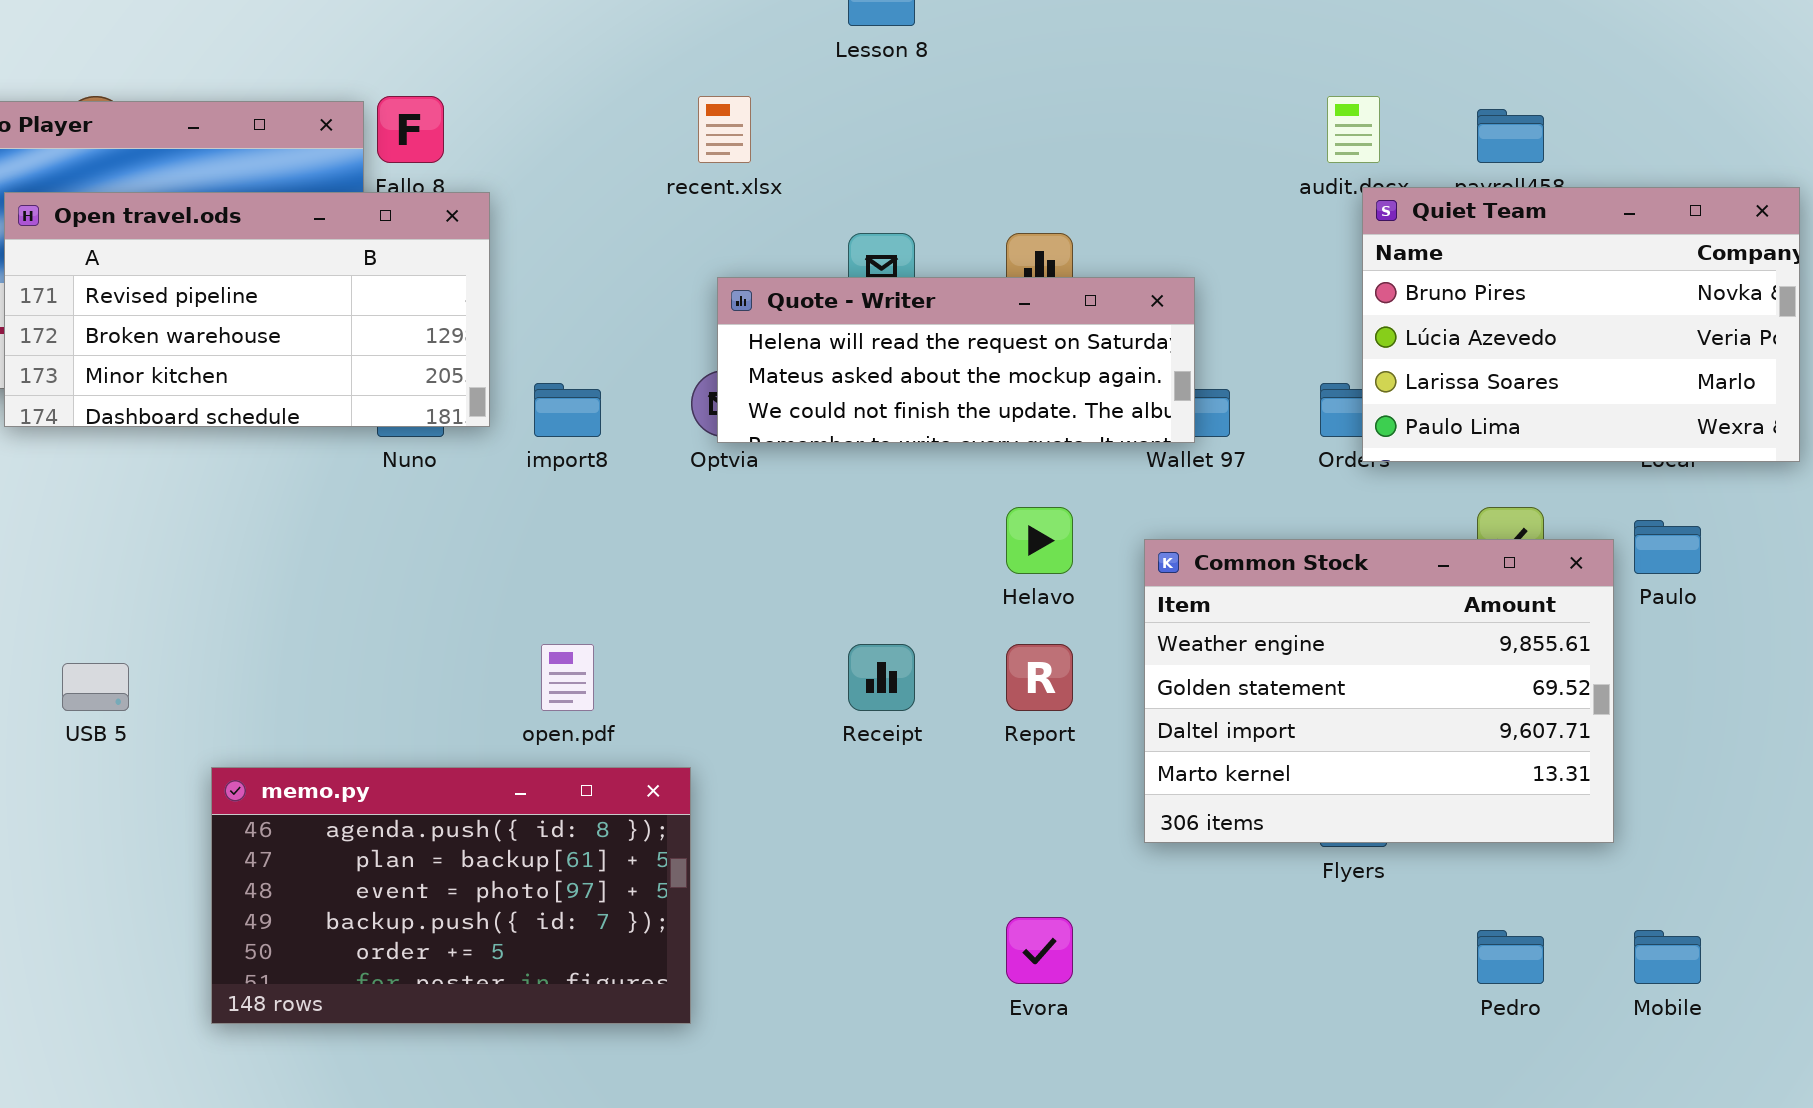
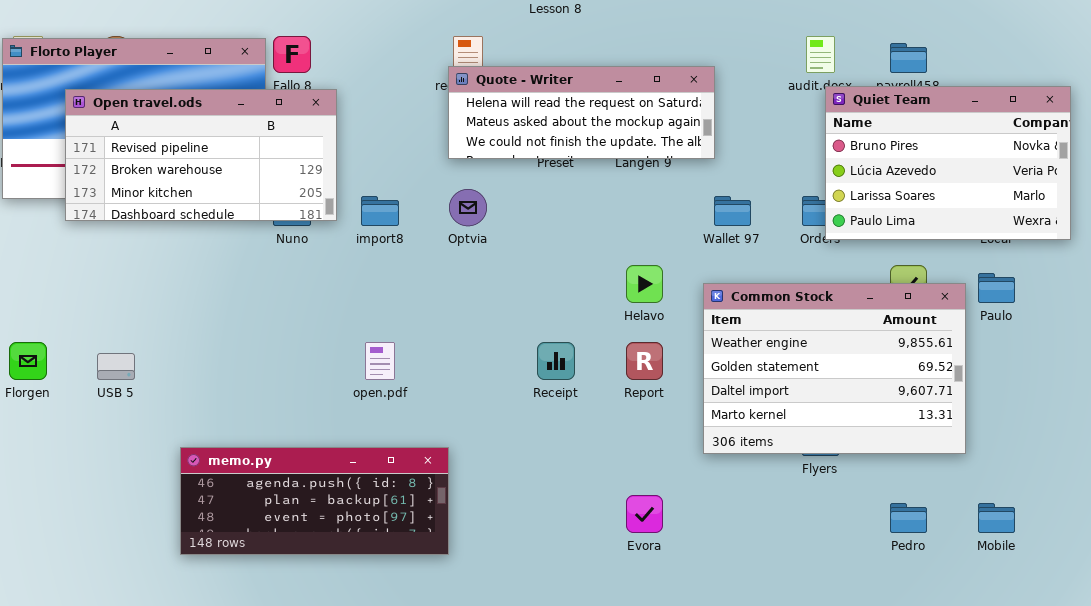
Quote - Writer: [717,277,1195,443] -> [448,66,715,159], moved
memo.py: [211,767,691,1024] -> [180,447,449,555], resized

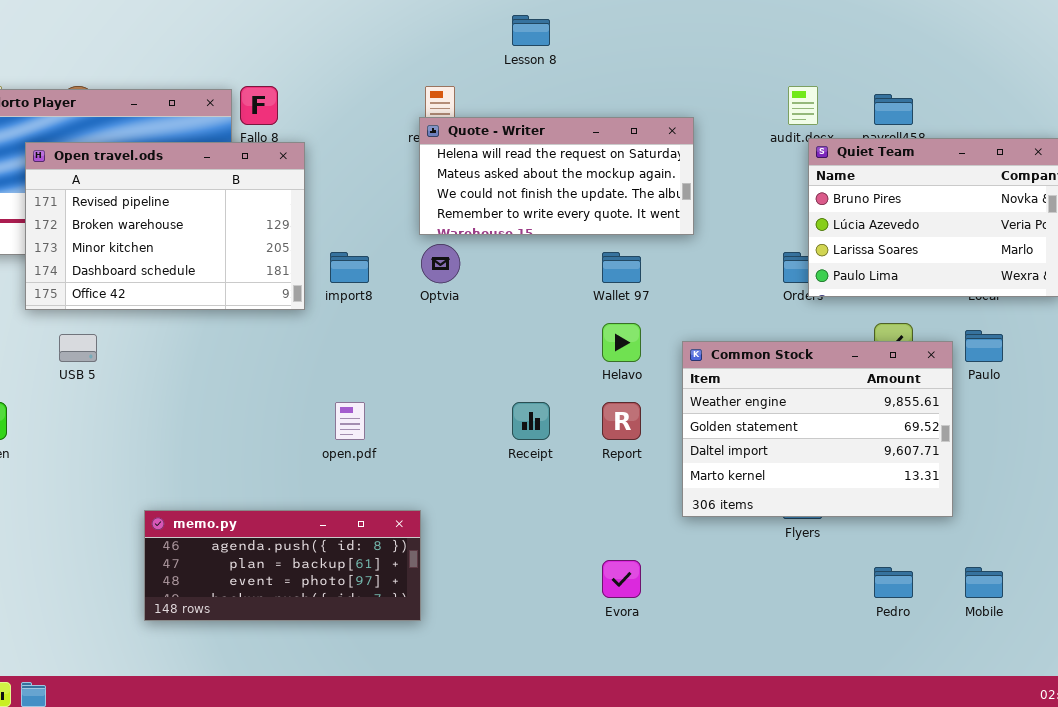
Quote - Writer: [448,66,715,159] -> [419,117,694,235], resized
Open travel.ods: [65,89,337,221] -> [25,142,305,310], resized
Wallet 97: [714,196,751,226] -> [602,252,641,283], moved
USB 5: [97,353,135,380] -> [59,334,97,362], moved

